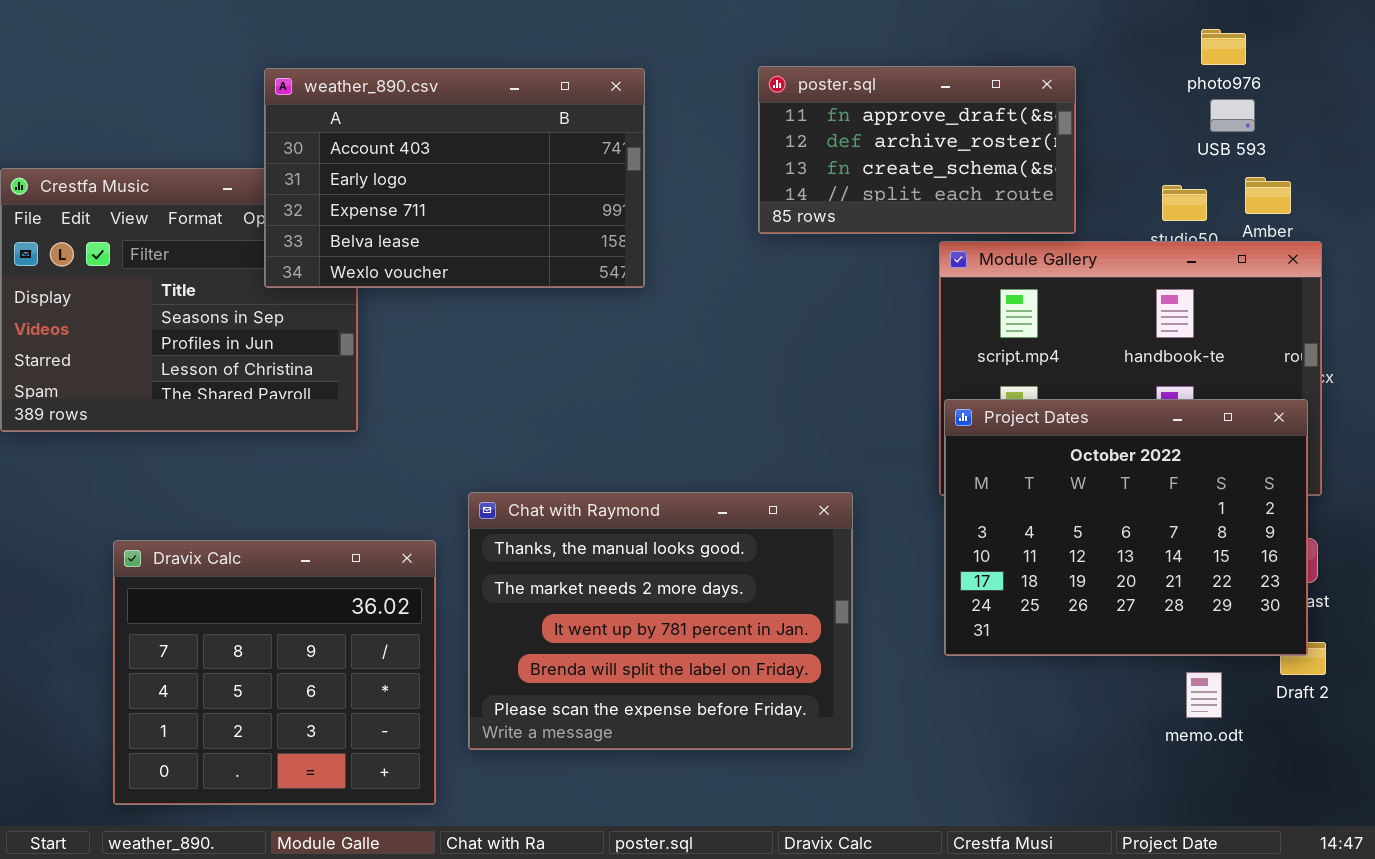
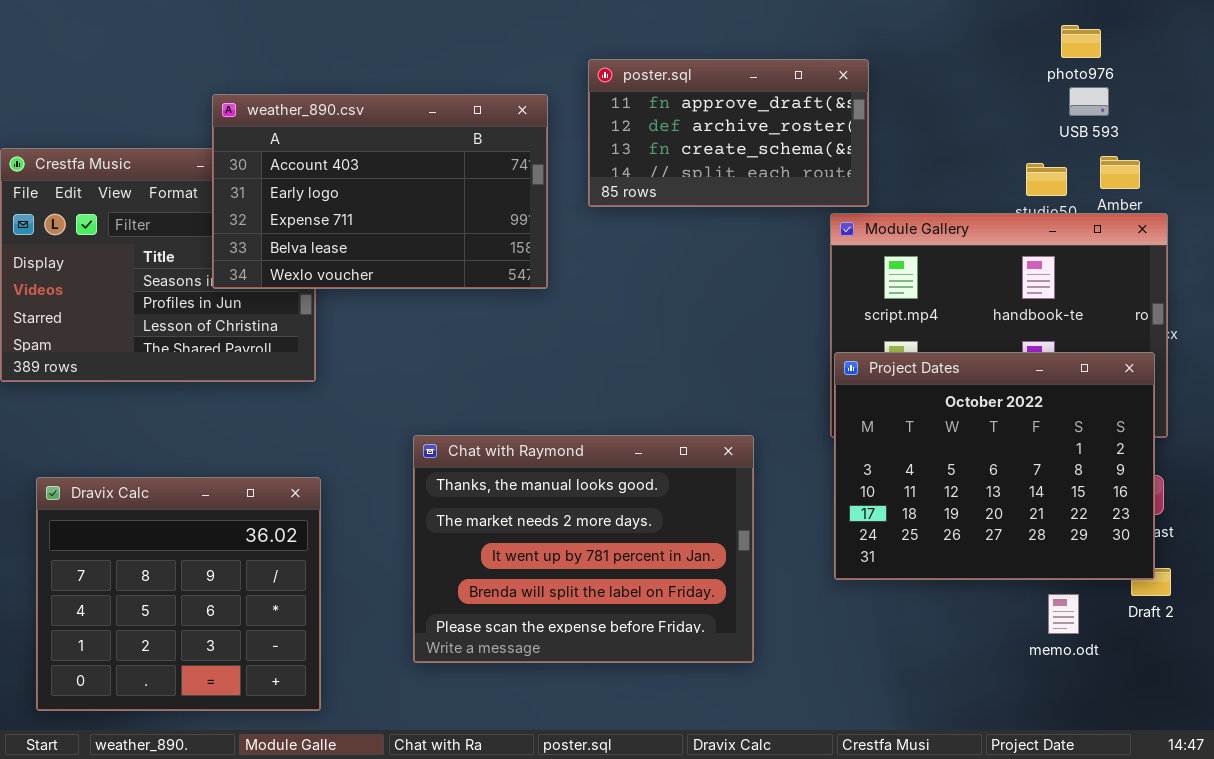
poster.sql: [758,66,1076,234] -> [588,59,869,207], moved
weather_890.csv: [264,68,645,288] -> [212,94,548,289], moved
Dravix Calc: [113,540,436,805] -> [36,477,321,711], moved

